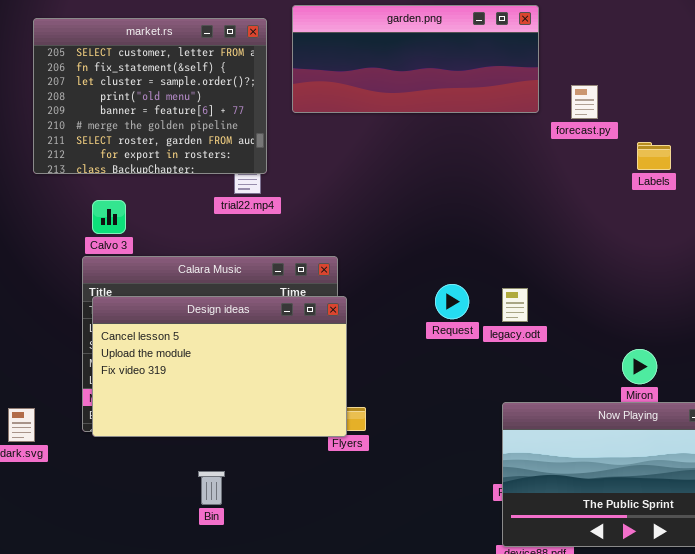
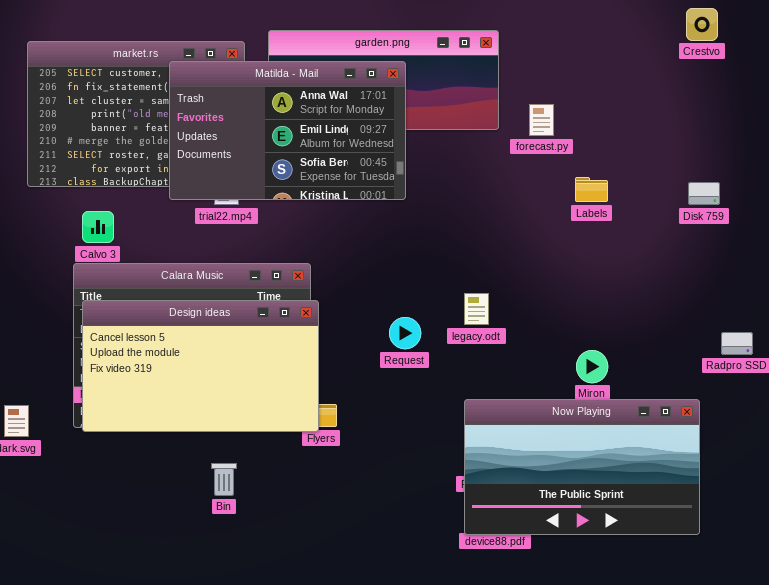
Matilda - Mail: none -> [169,61,406,200], opened
Labels: [637,142,671,170] -> [575,177,608,202], moved
Request: [435,284,469,319] -> [389,317,421,349], moved
Bin: [198,471,225,505] -> [211,463,237,496], moved

